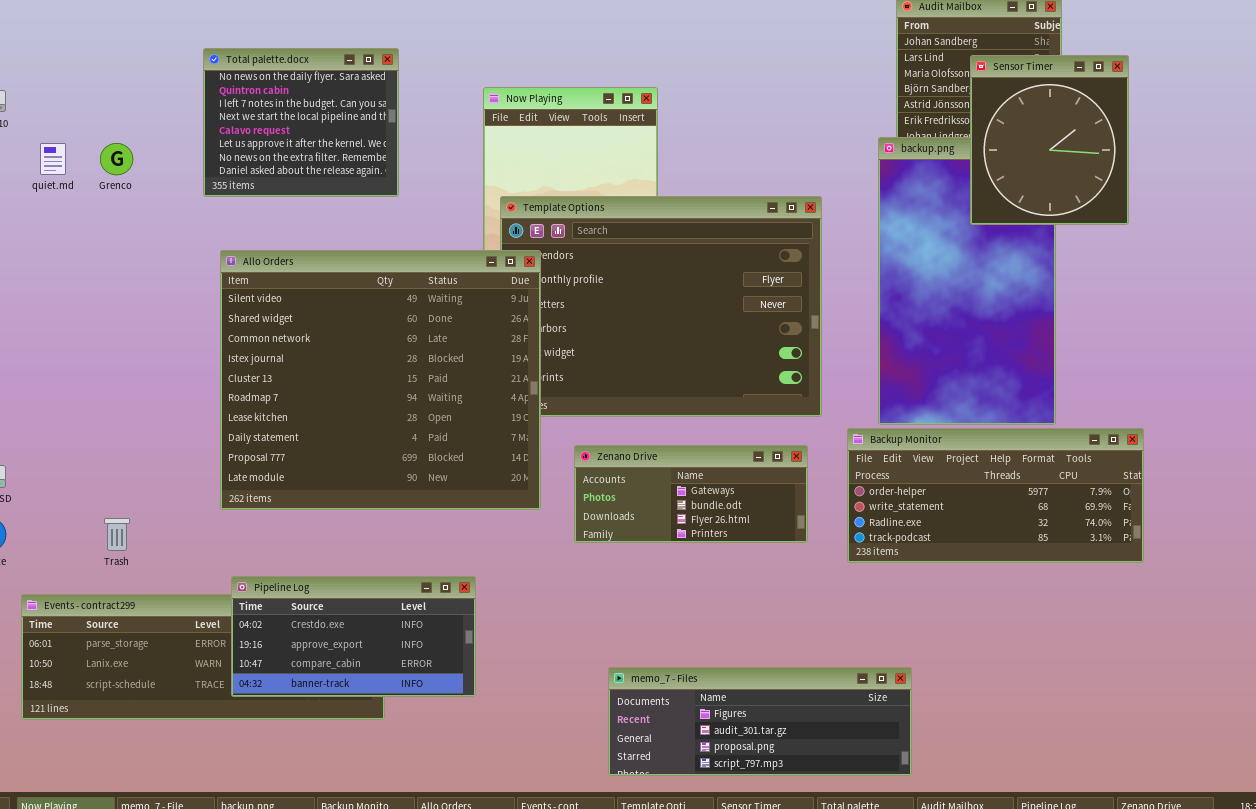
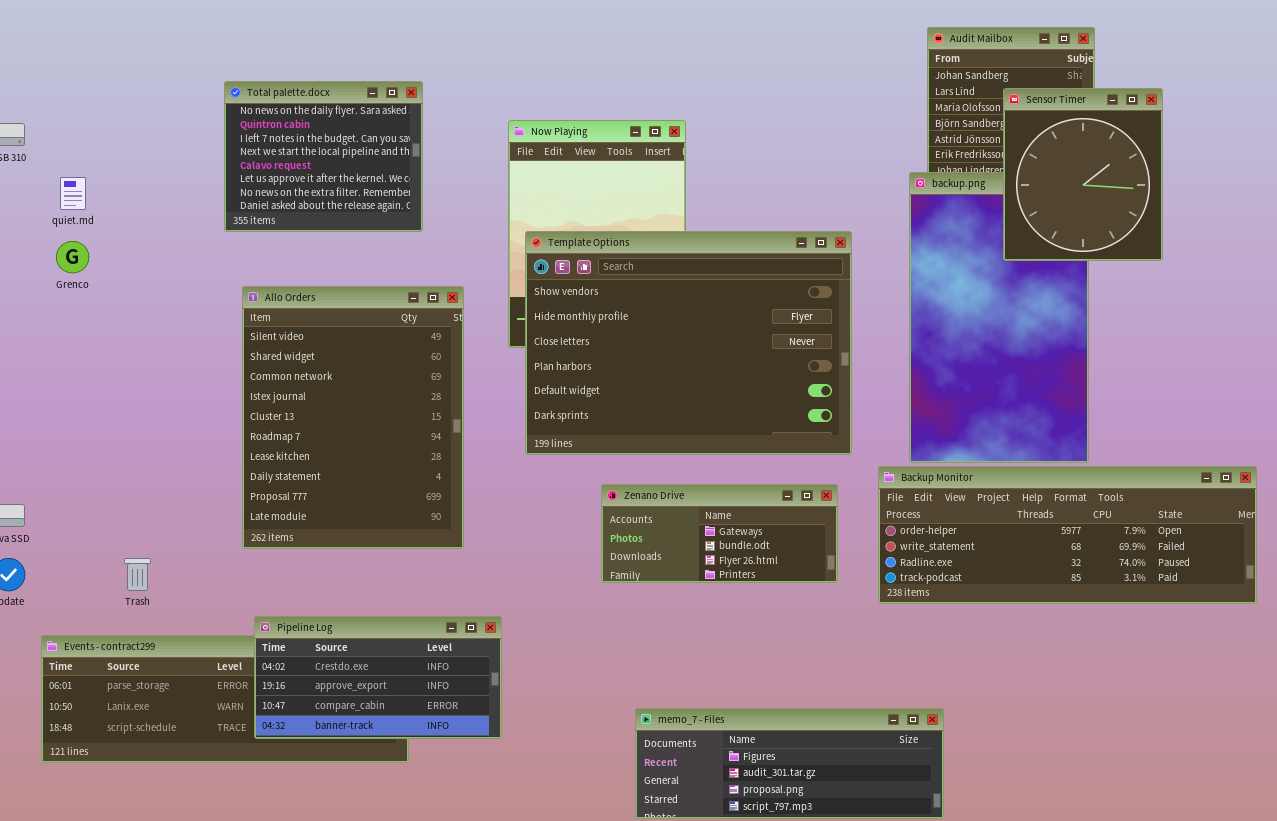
Grenco: [100,143,133,175] -> [56,241,89,273], moved
Allo Orders: [220,250,541,510] -> [242,286,464,549], resized
Backup Monitor: [847,428,1144,563] -> [878,466,1257,604], resized

